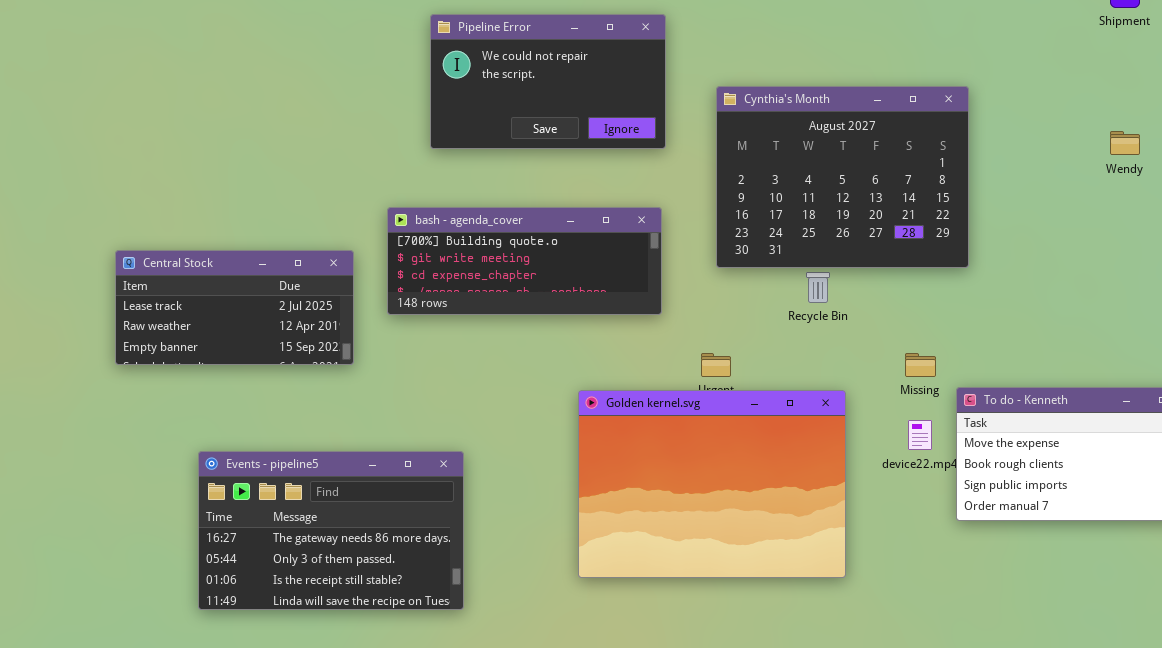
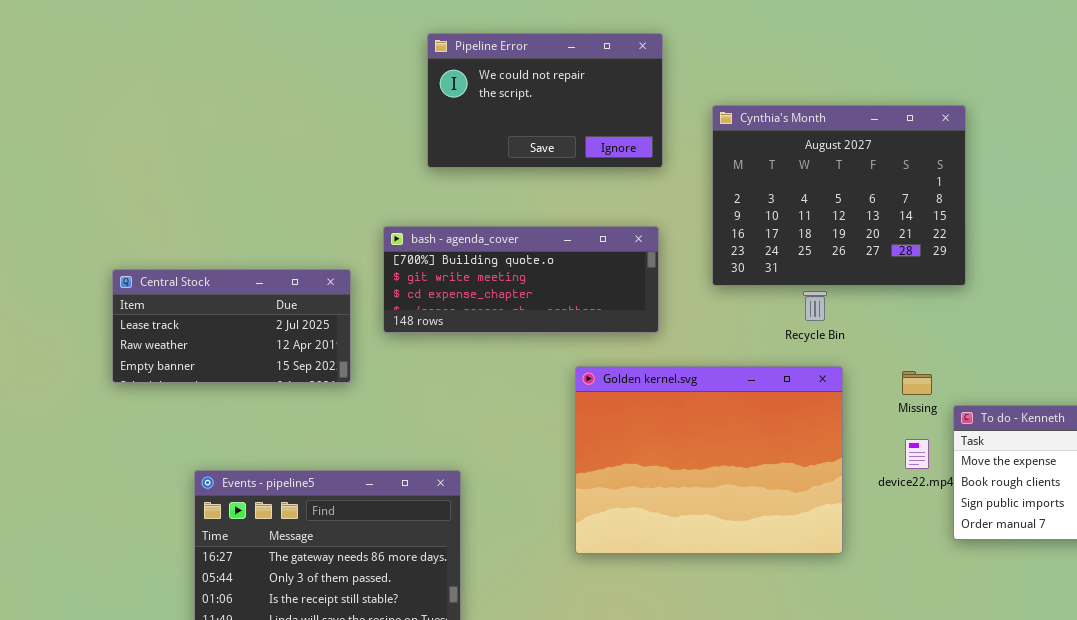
Golden kernel.svg: [578,390,846,578] -> [575,366,843,554], moved

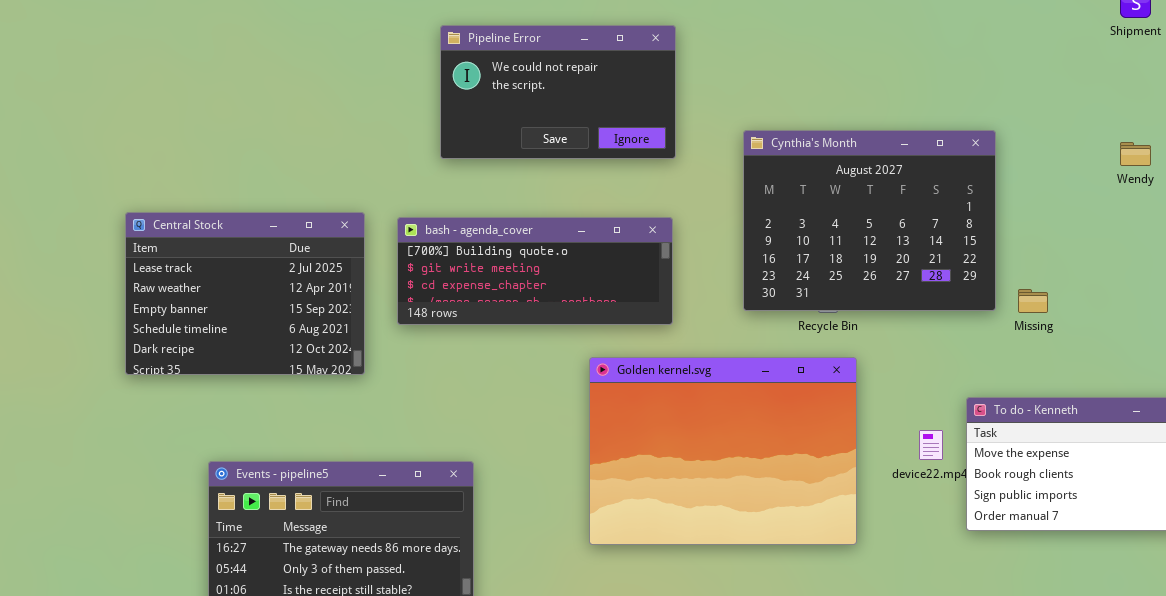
Cynthia's Month: [712,105,966,286] -> [743,130,996,311], moved
Central Stock: [112,269,351,383] -> [125,212,365,375], resized
Missing: [902,371,932,395] -> [1018,289,1048,313], moved

